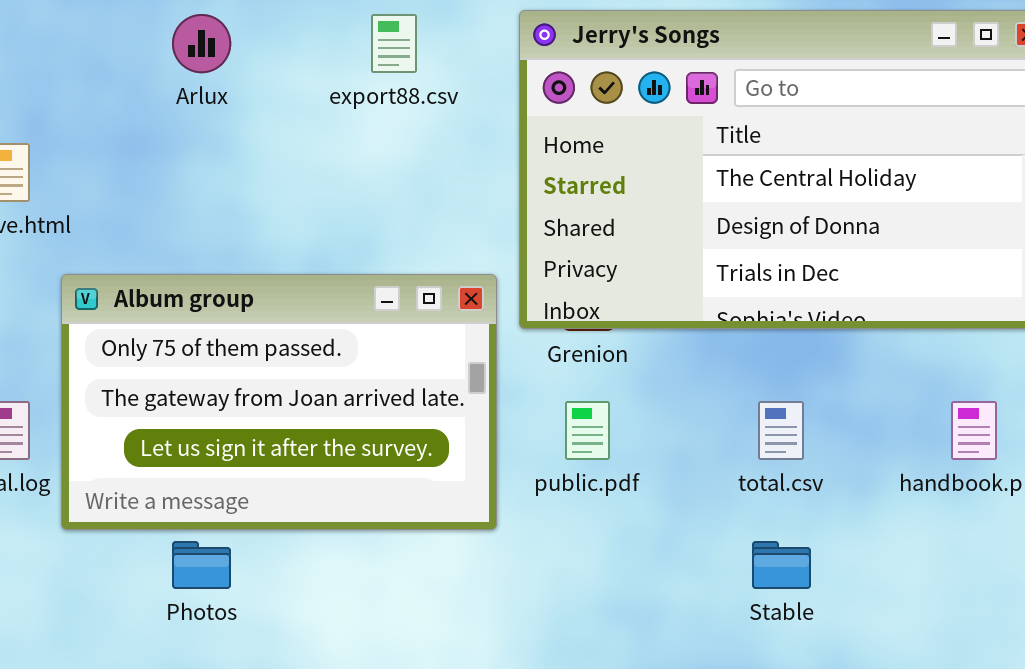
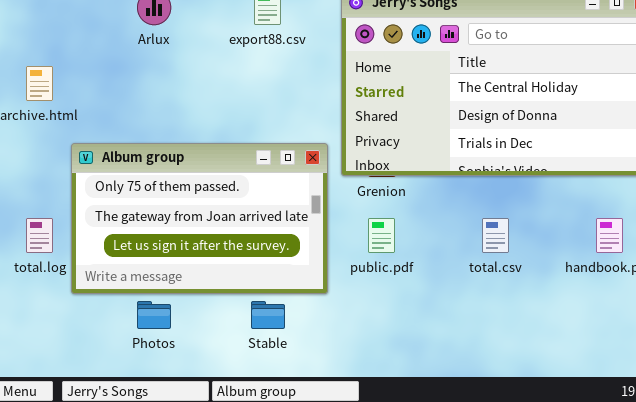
Stable: [752,541,811,589] -> [251,301,285,329], moved

